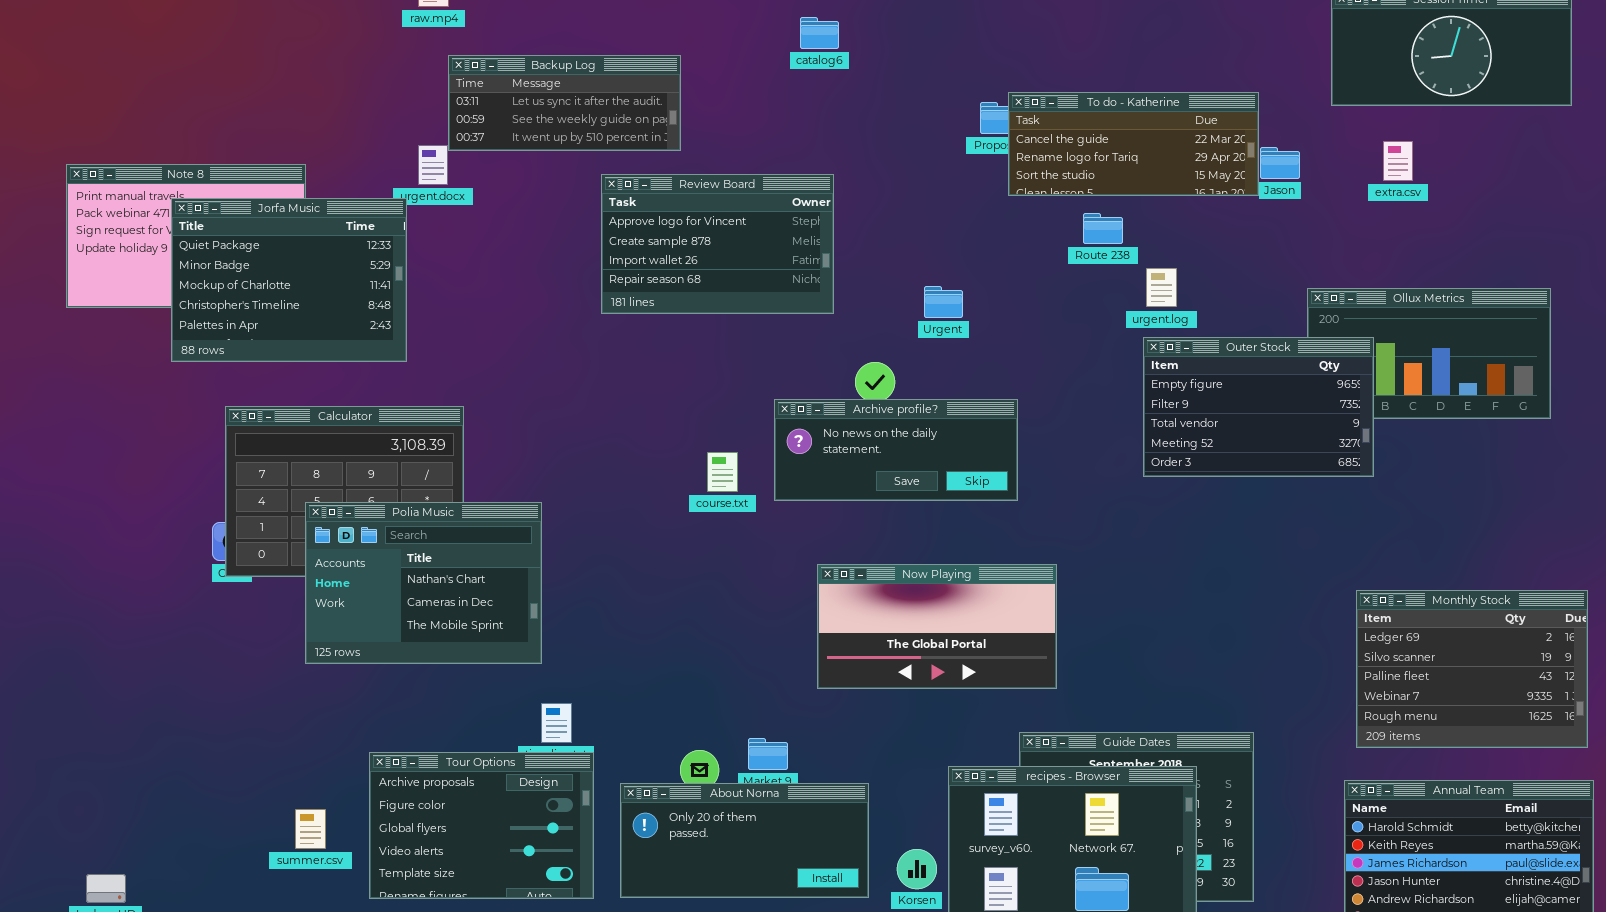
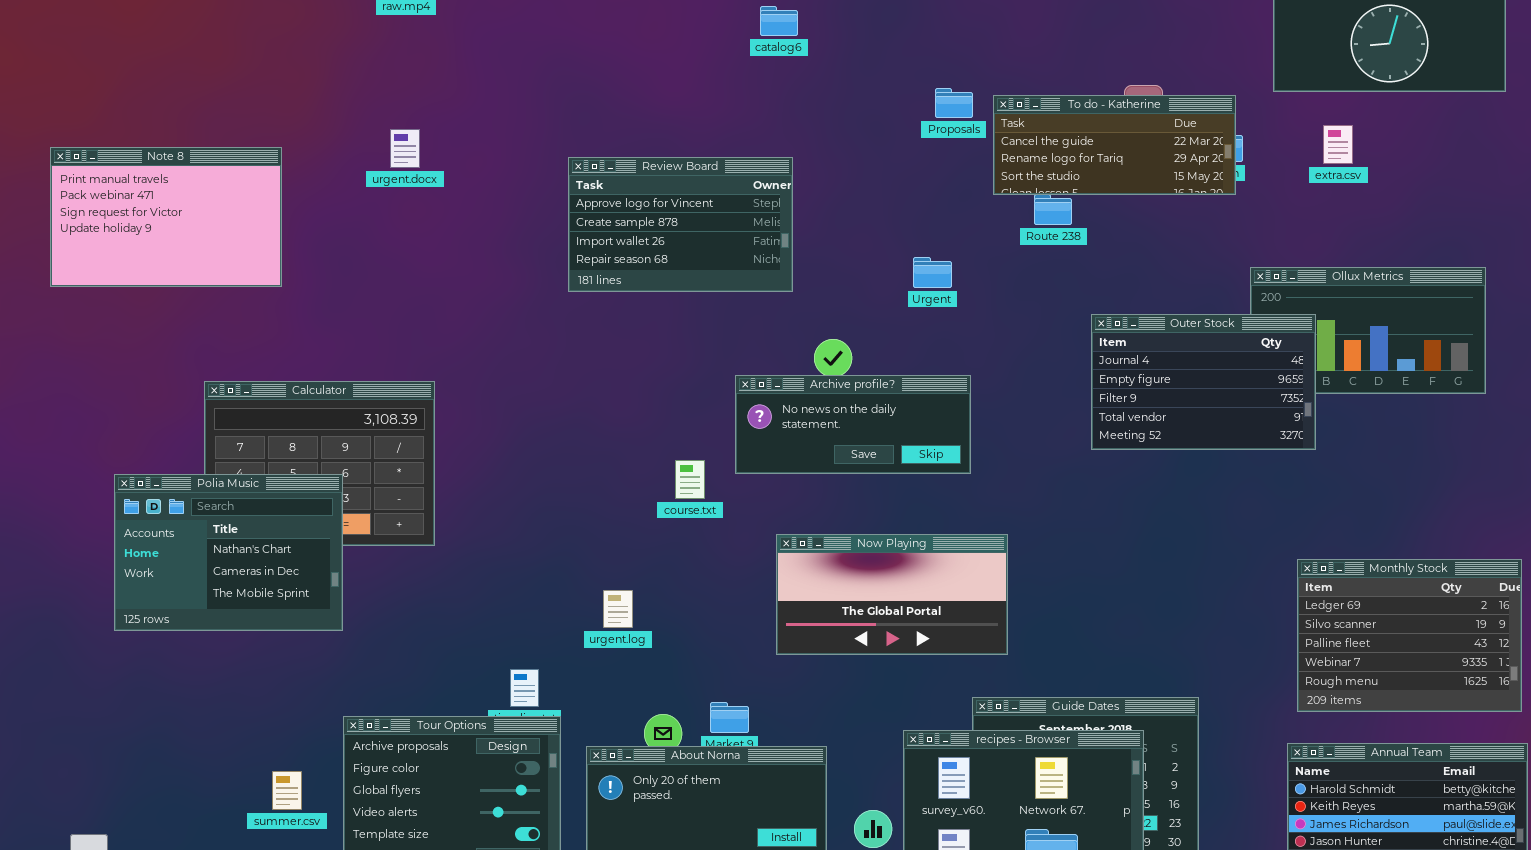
Backup Log: [448,55,681,151] -> none, closed
To do - Katherine: [1008,92,1259,196] -> [993,95,1236,195], moved
Jorfa Music: [171,198,407,362] -> none, closed
urgent.log: [1146,268,1177,307] -> [603,590,633,628], moved
Urgent: [924,286,963,318] -> [913,257,952,288], moved
Outer Stock: [1143,337,1374,477] -> [1091,314,1316,450], scrolled up 1 row
course.txt: [707,452,738,492] -> [675,460,705,499], moved
Polia Music: [305,502,542,664] -> [114,474,343,631], moved

